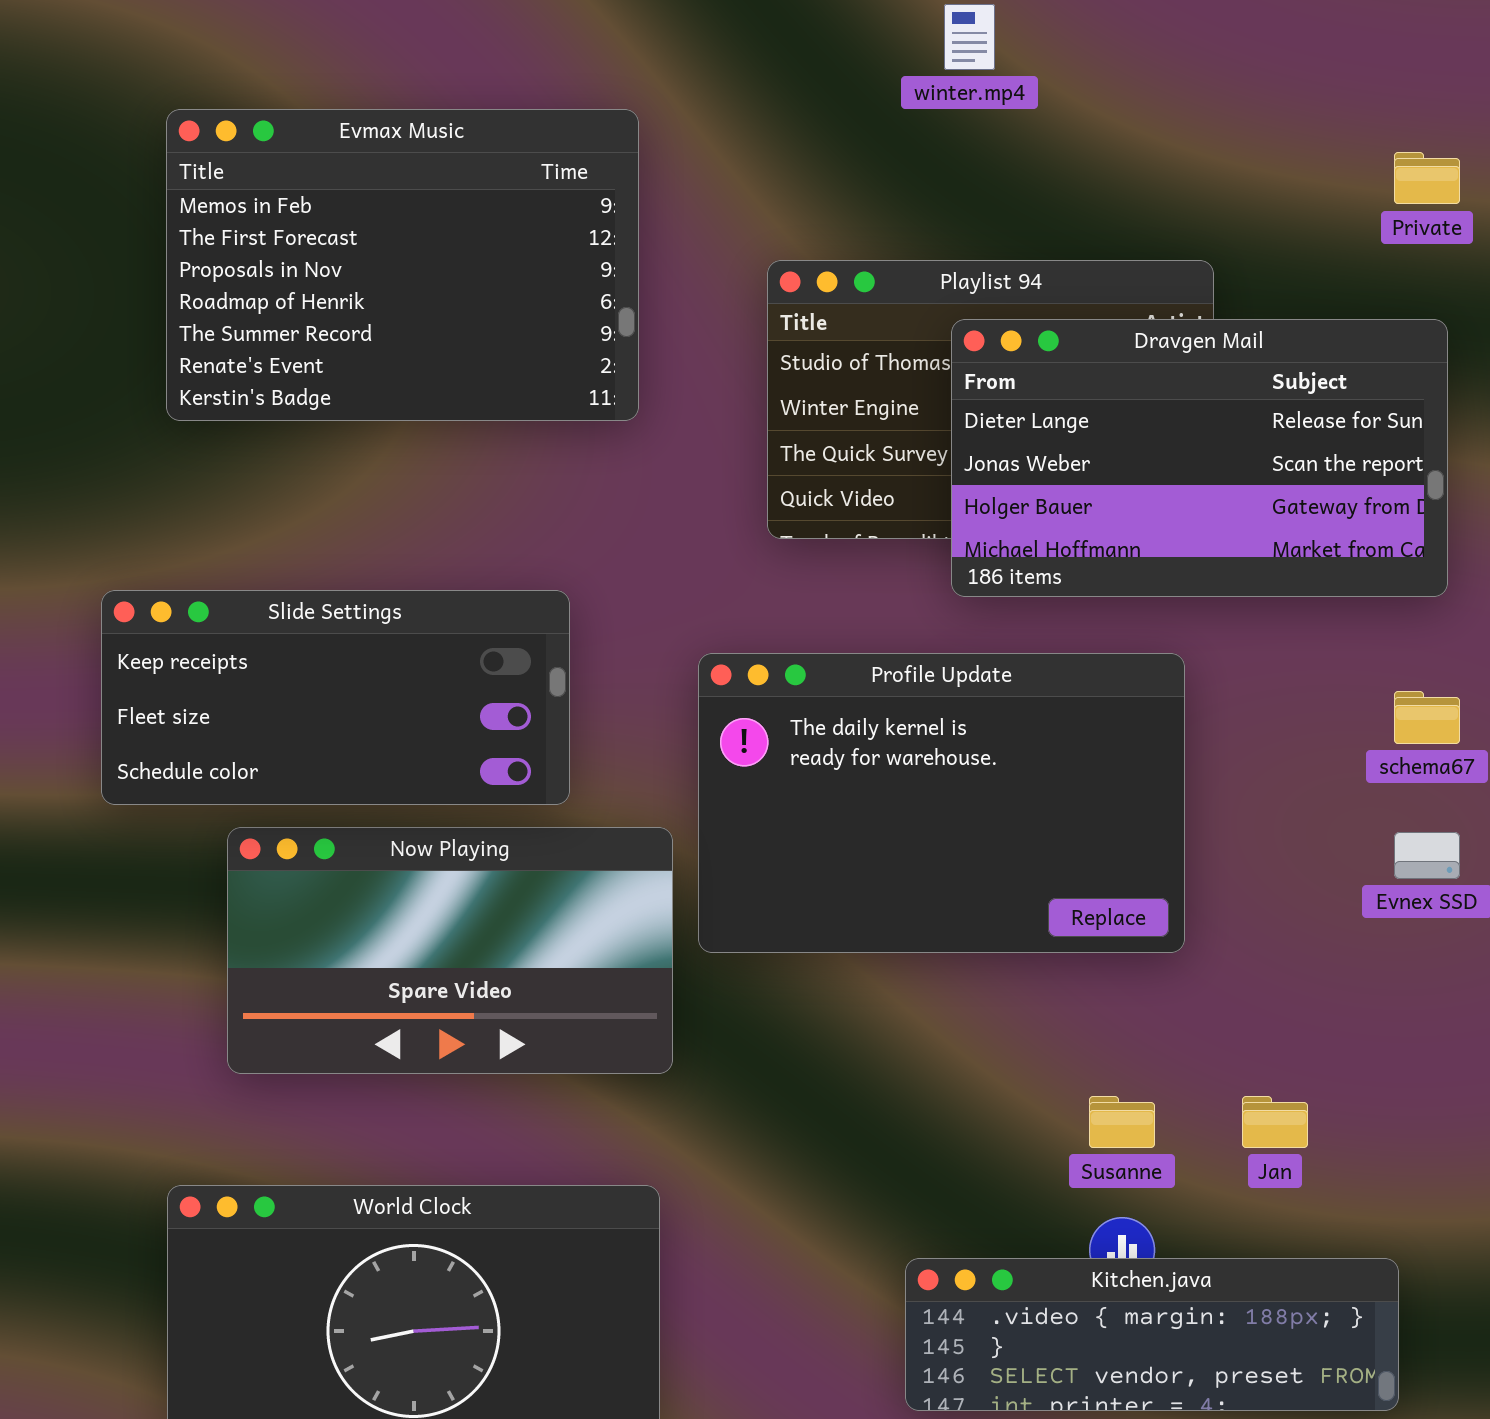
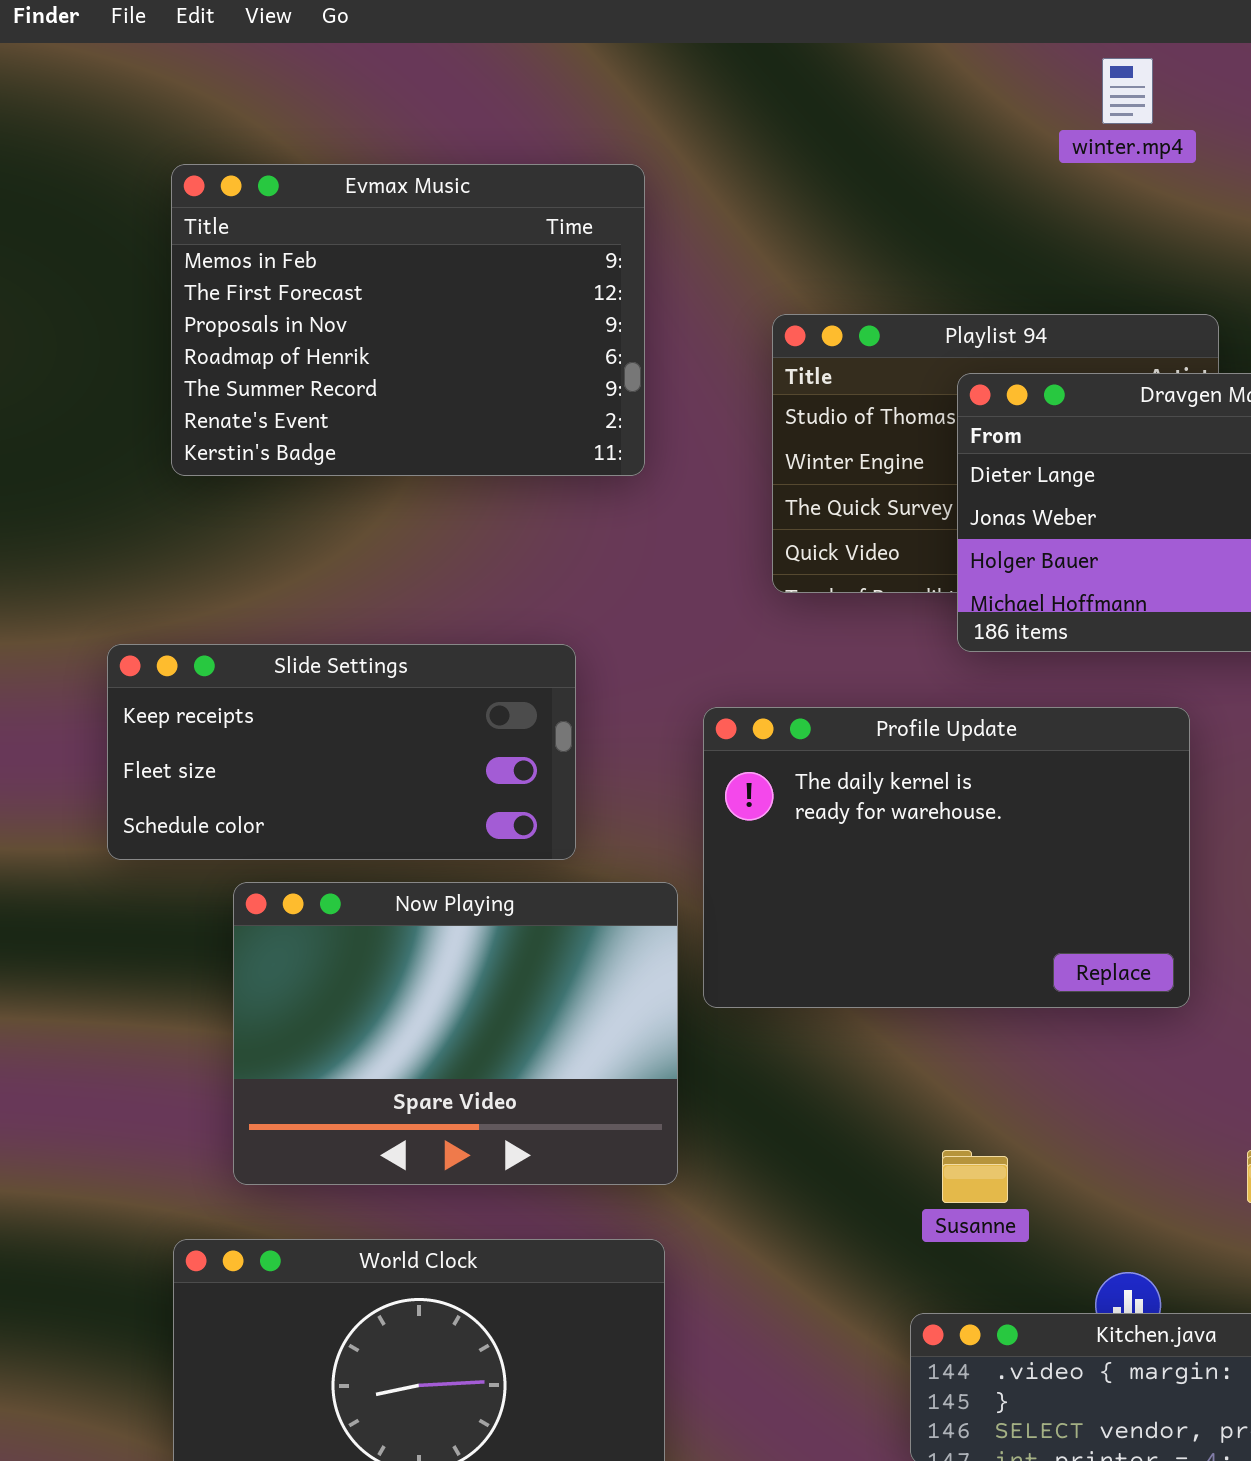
winter.mp4: [944,4,995,70] -> [1102,58,1153,124], moved
Now Playing: [227,827,673,1074] -> [233,882,678,1185], resized
Susanne: [1089,1096,1155,1148] -> [942,1150,1008,1203], moved

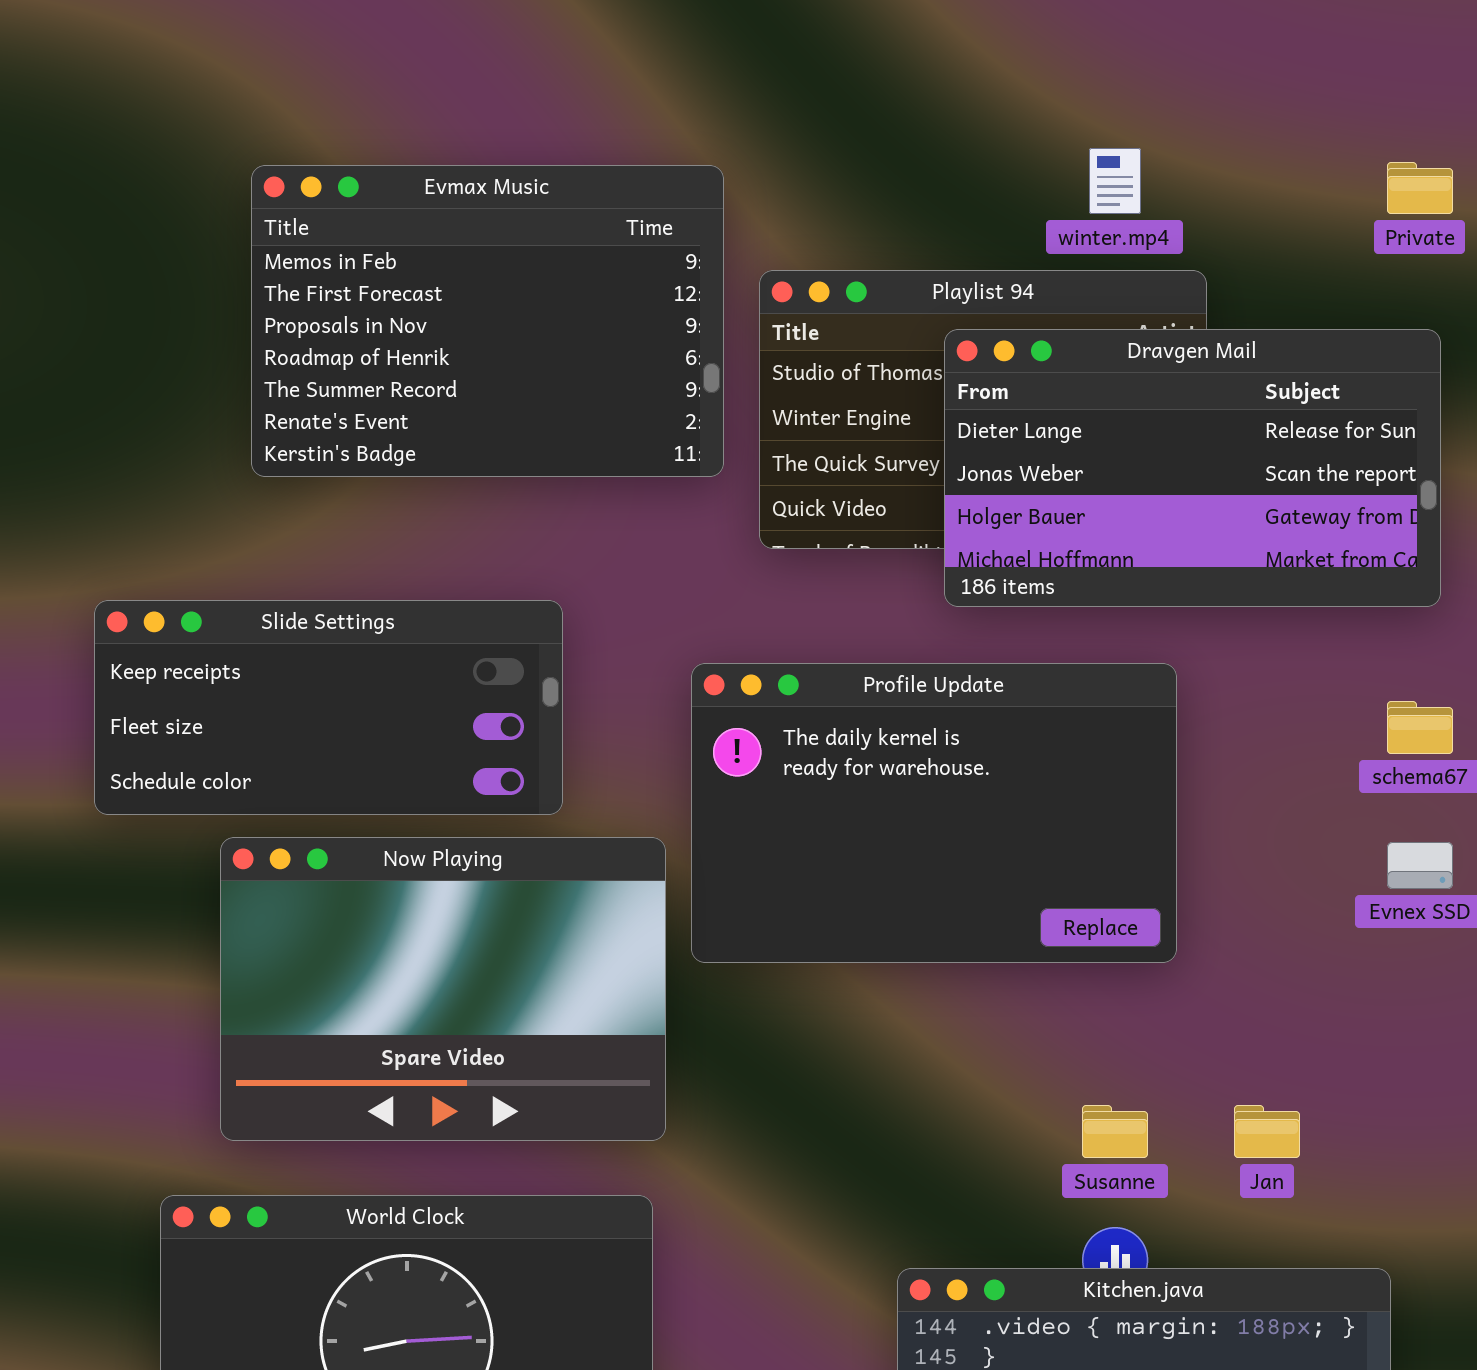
winter.mp4: [1102,58,1153,124] -> [1089,148,1141,214], moved
Evmax Music: [171,164,645,476] -> [251,165,724,477], moved
Susanne: [942,1150,1008,1203] -> [1082,1105,1148,1158], moved

